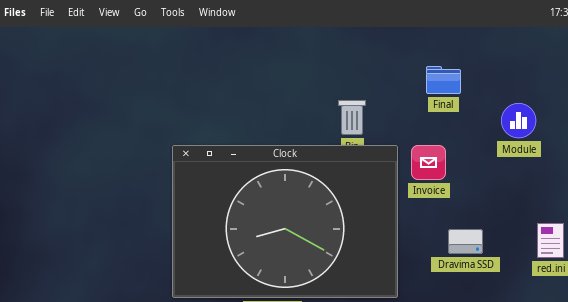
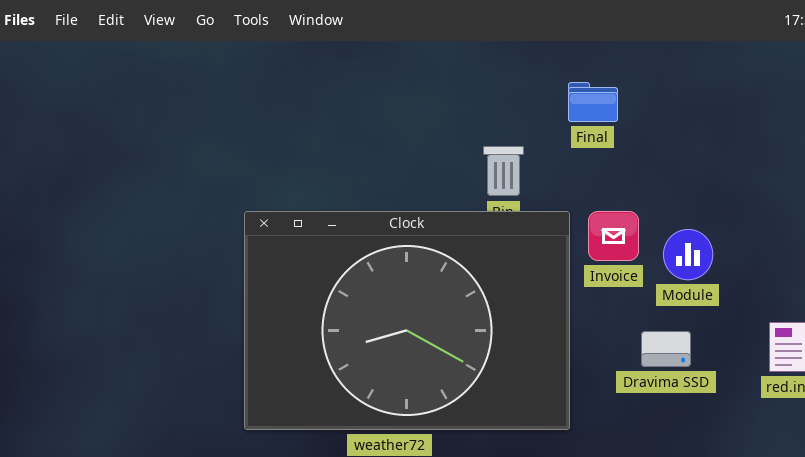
Final: [426,66,461,94] -> [568,82,618,122], moved
Module: [501,103,536,138] -> [663,229,713,280], moved

